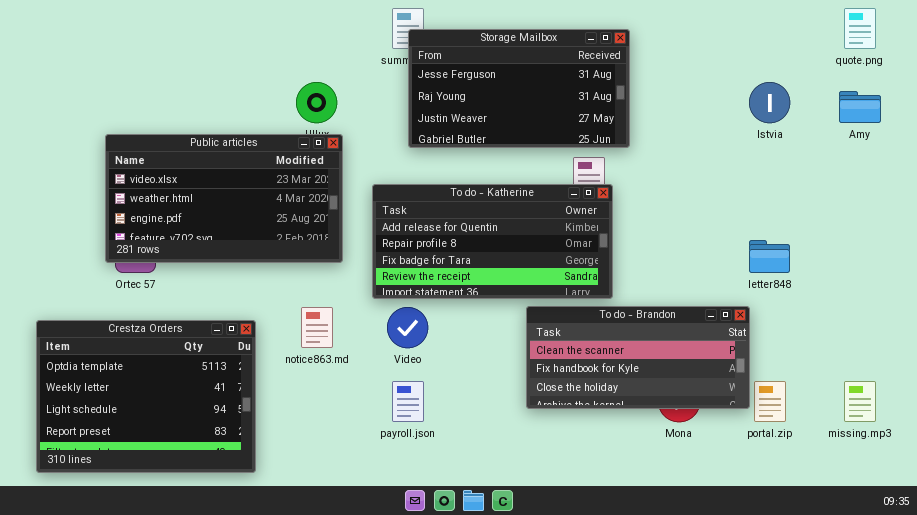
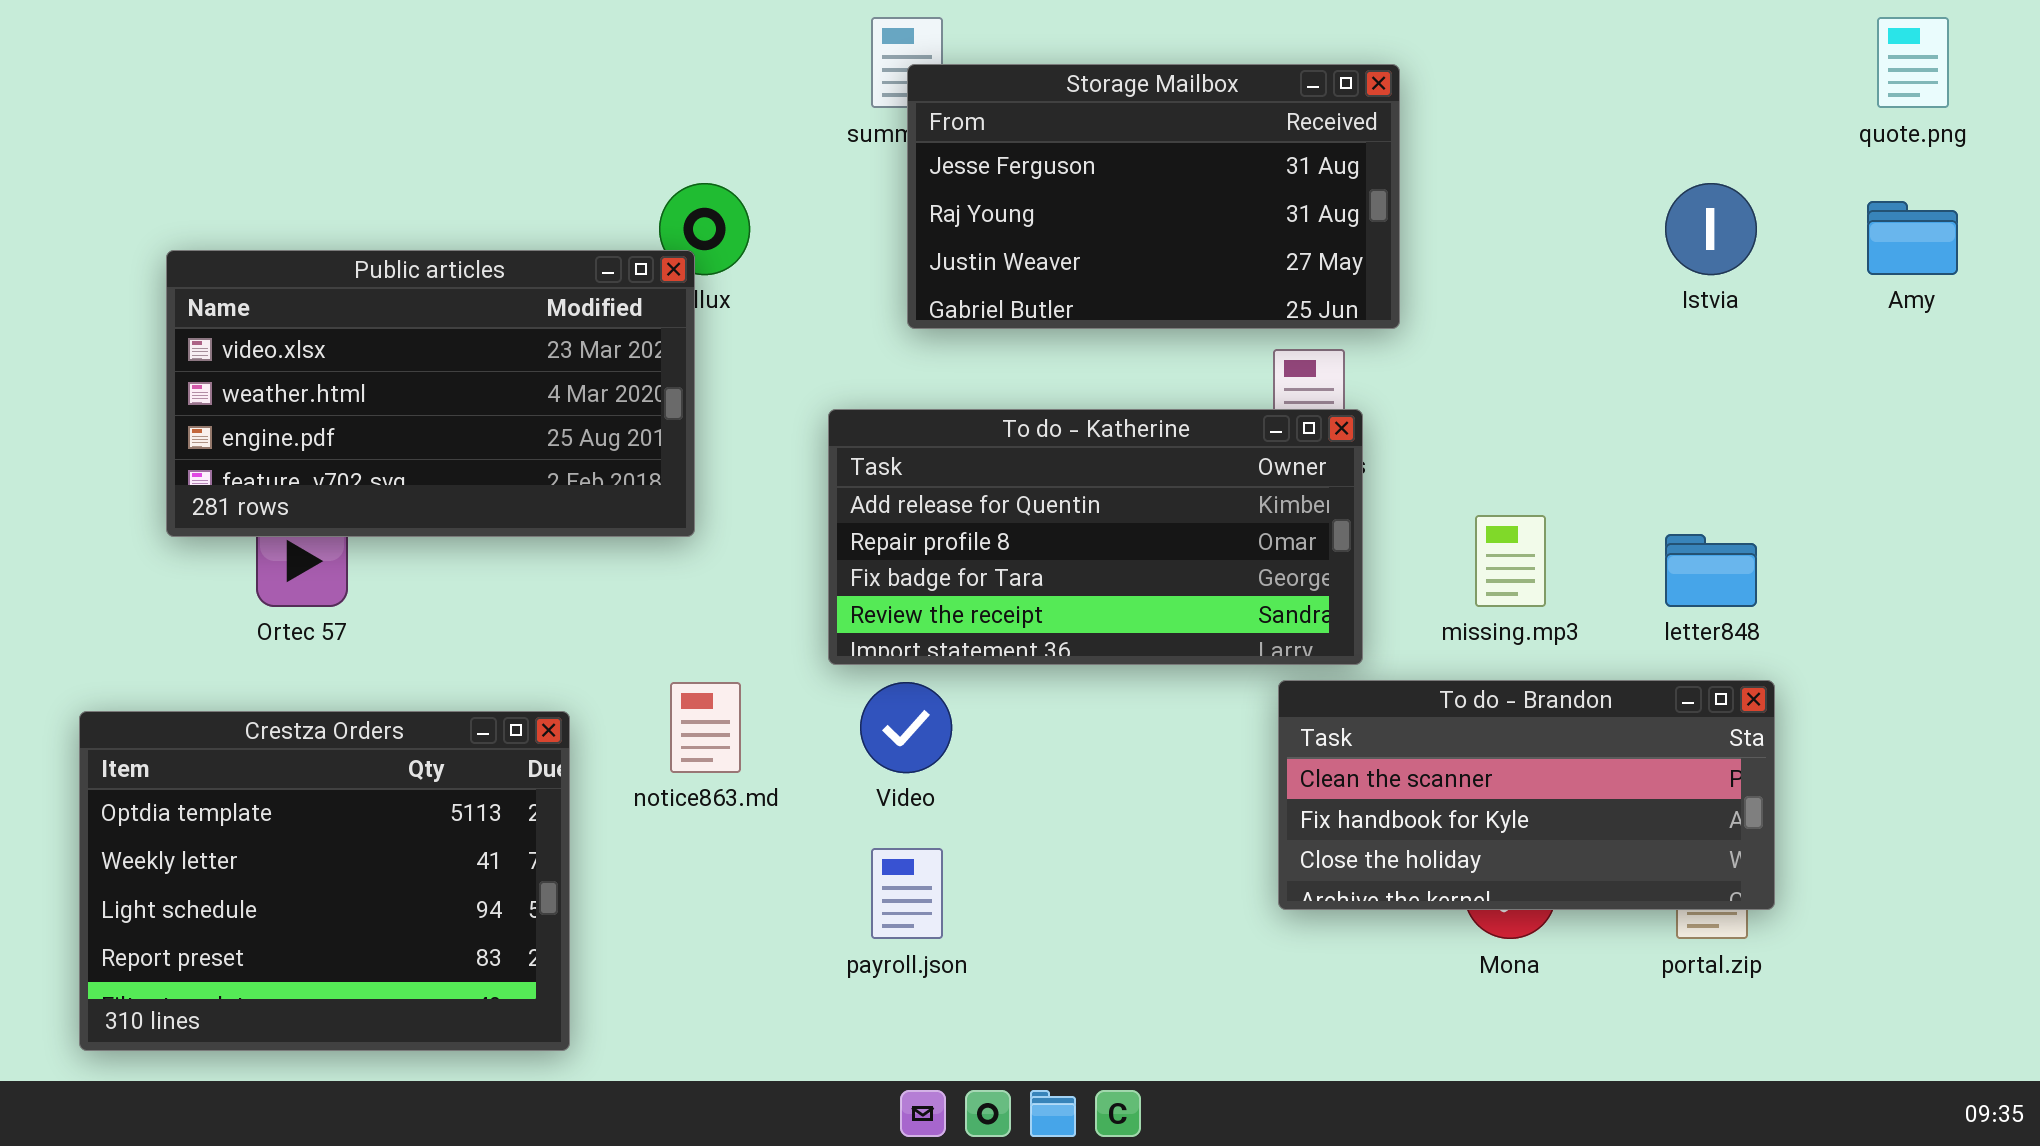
Public articles: [105,134,343,263] -> [166,250,695,537], moved
To do - Brandon: [526,306,750,409] -> [1278,680,1775,910], moved
missing.mp3: [844,381,876,422] -> [1475,515,1546,607], moved

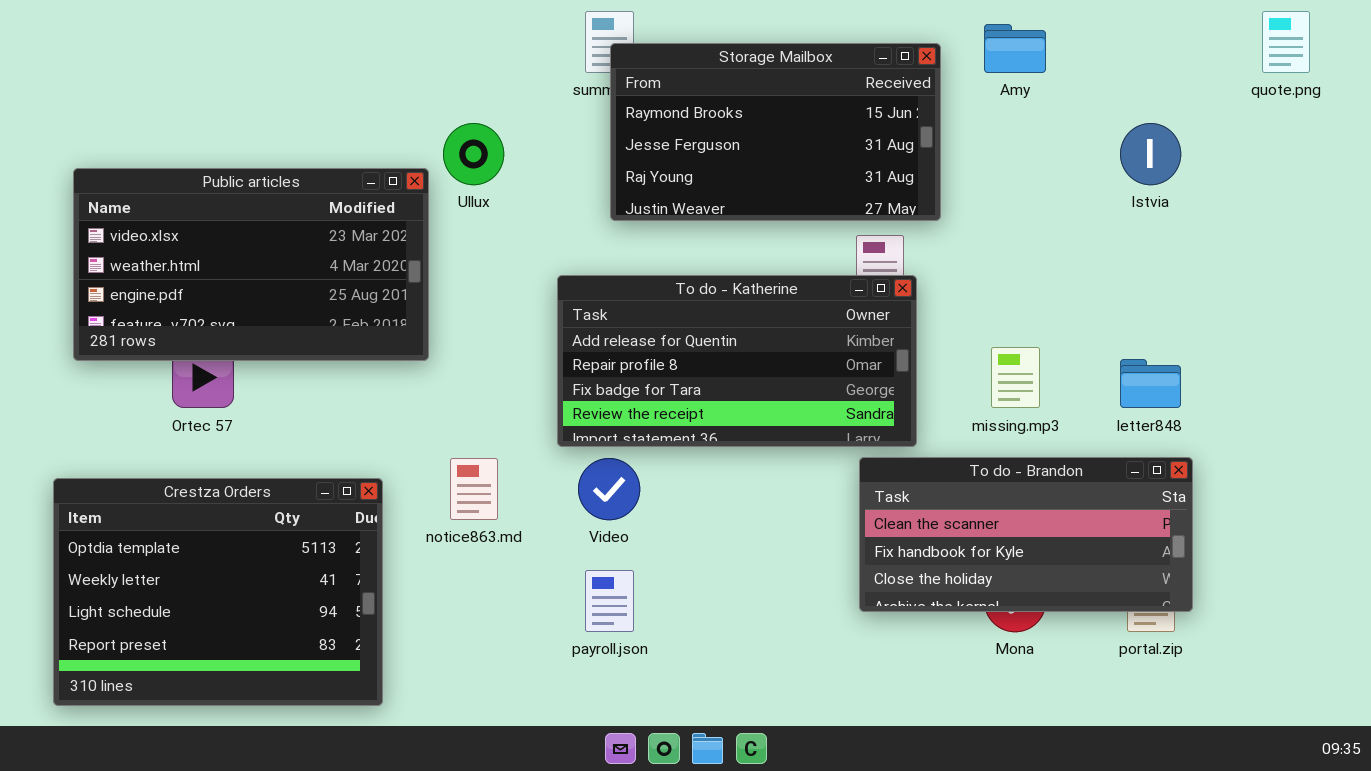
Storage Mailbox: [907,64,1400,329] -> [610,43,941,221], scrolled up 1 row
Amy: [1867,201,1958,275] -> [984,24,1046,73], moved
Public articles: [166,250,695,537] -> [73,168,429,361], moved

